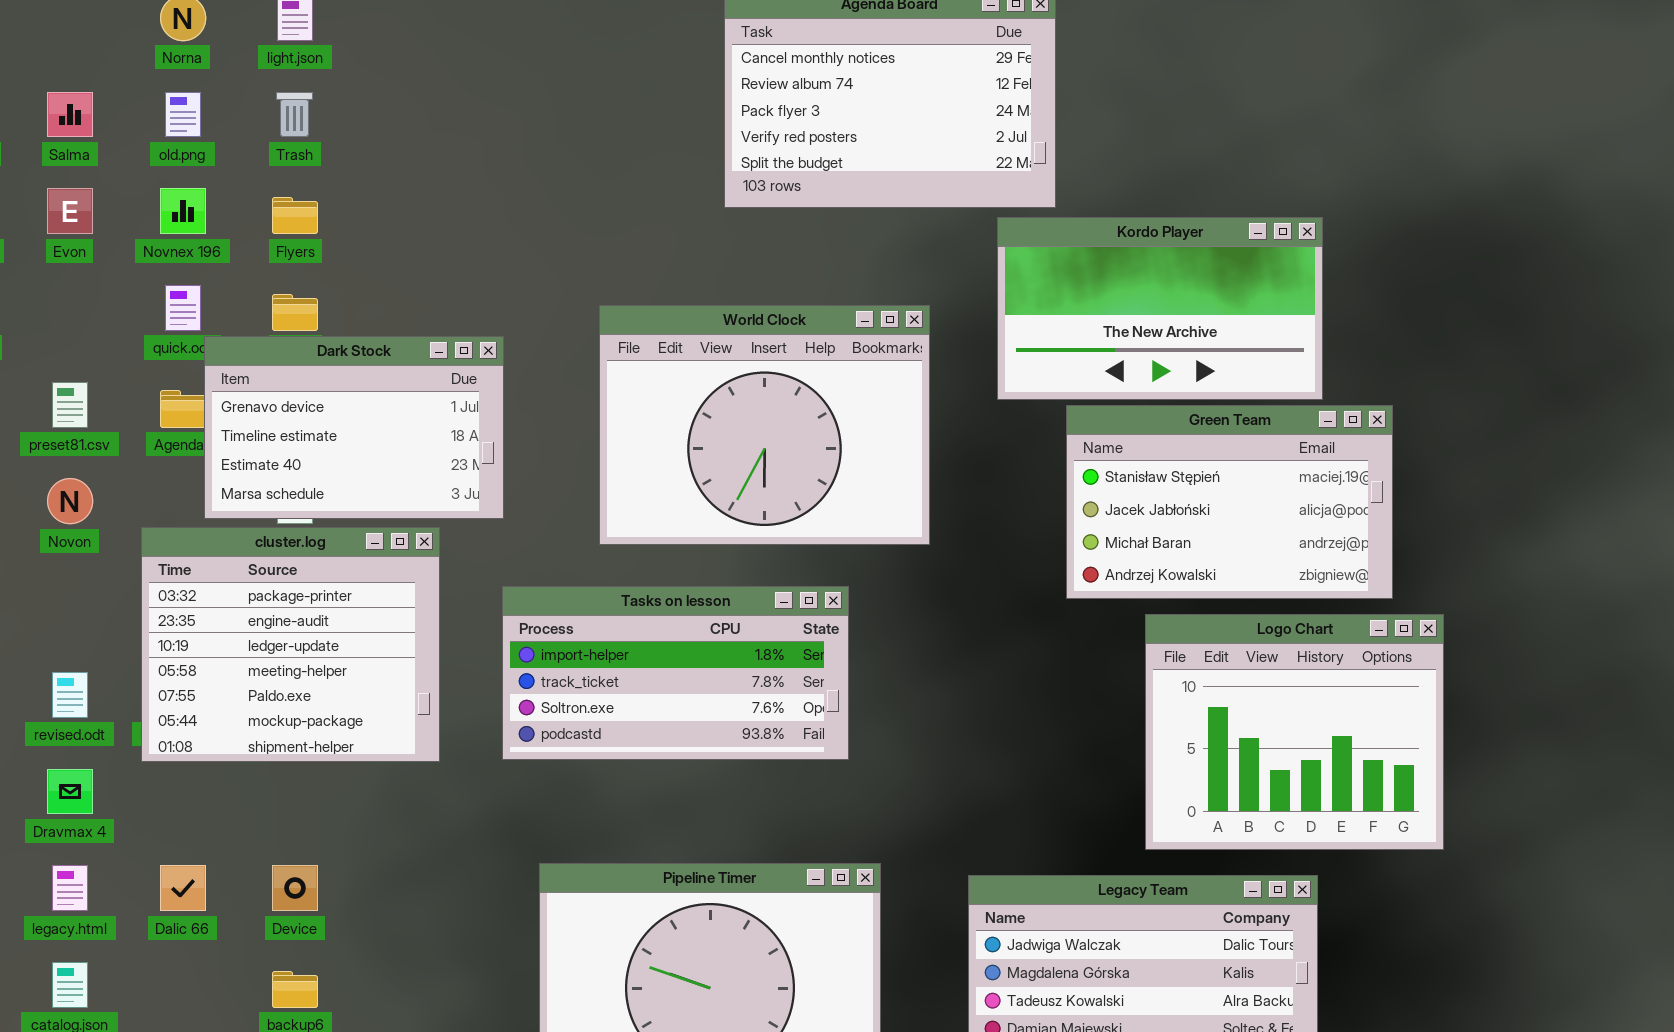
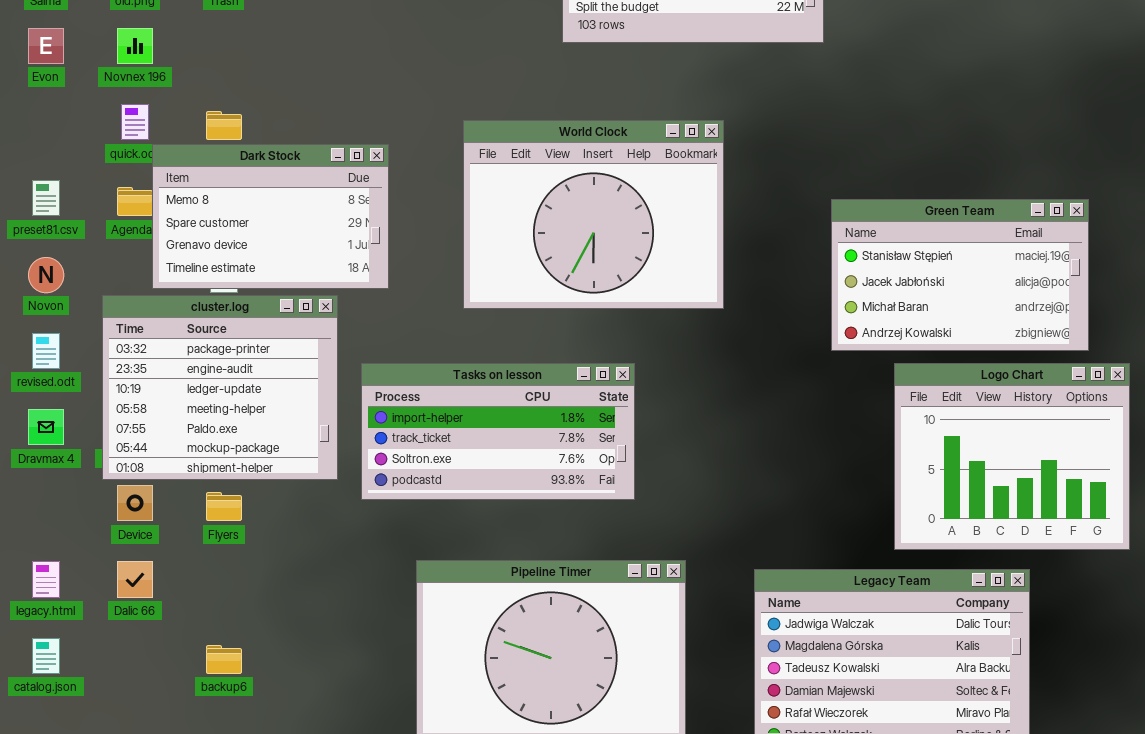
Flyers: [272,197,318,234] -> [206,492,242,521], moved
Kordo Player: [997,217,1323,400] -> none, closed
Dark Stock: [204,336,504,519] -> [152,144,389,289], scrolled up 2 rows
Tasks on lesson: [502,586,849,760] -> [361,363,635,500], moved
revised.odt: [52,672,88,718] -> [32,333,60,369], moved
Dravmax 4: [47,769,93,814] -> [28,409,64,445], moved
Device: [272,865,318,911] -> [117,485,153,521], moved

